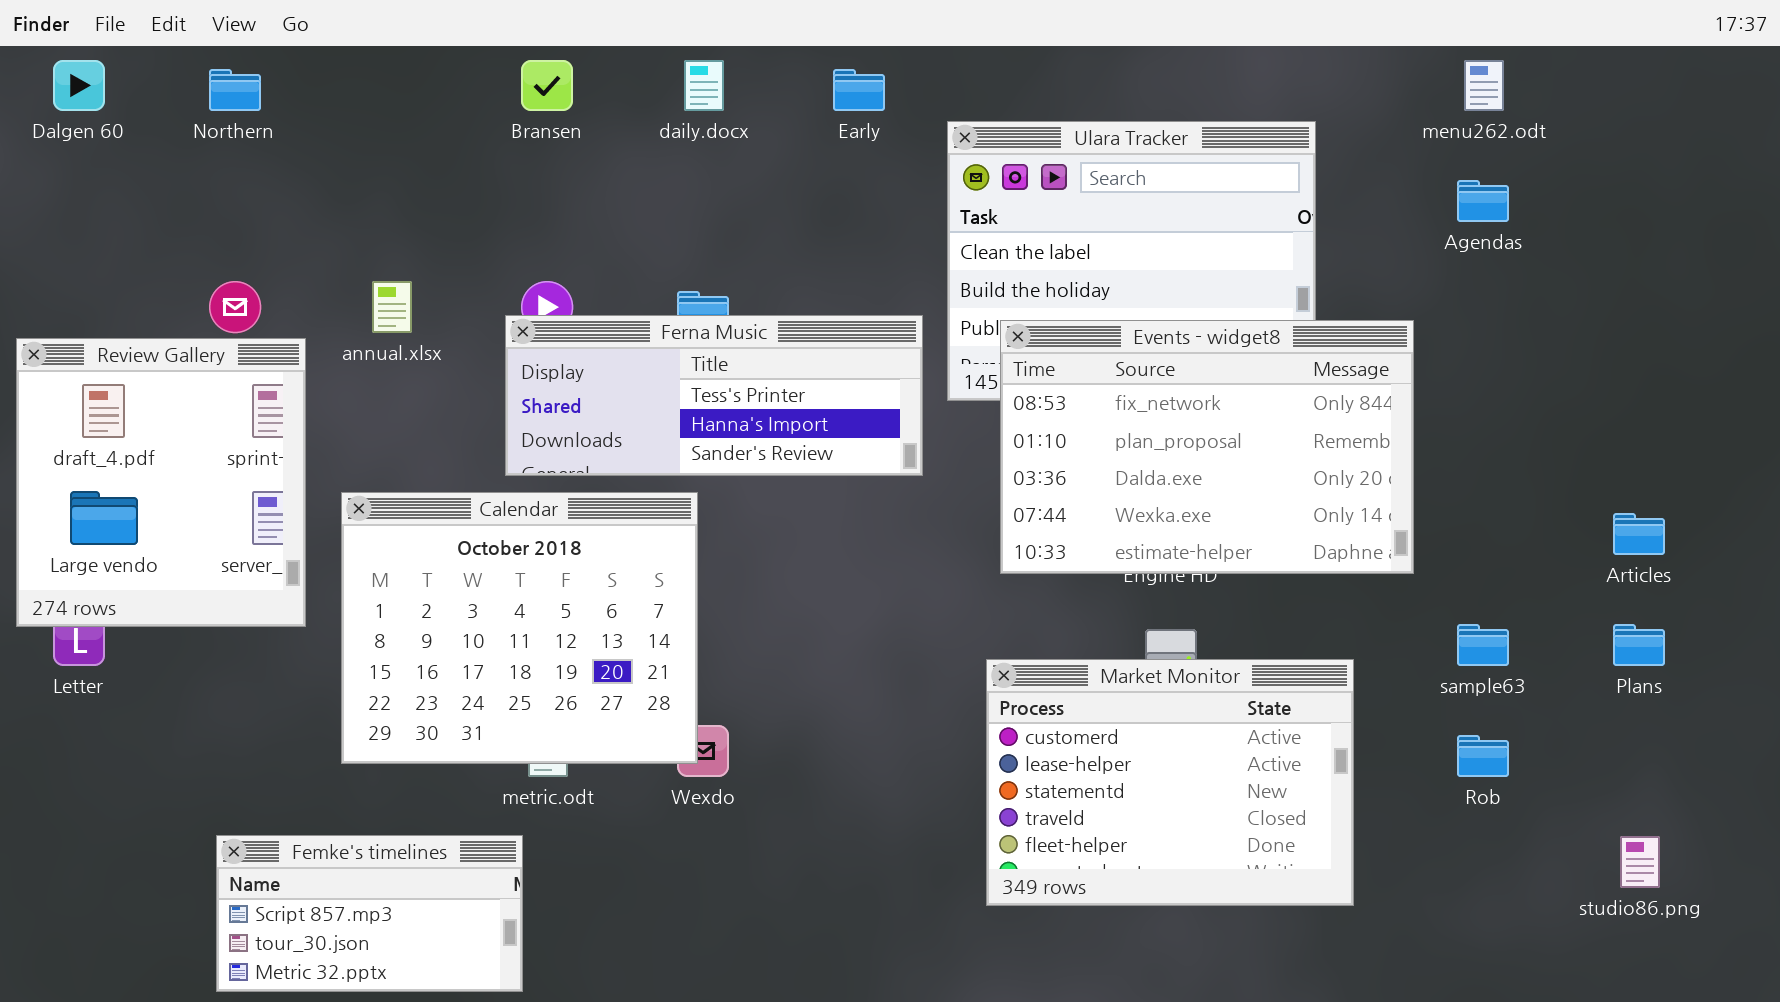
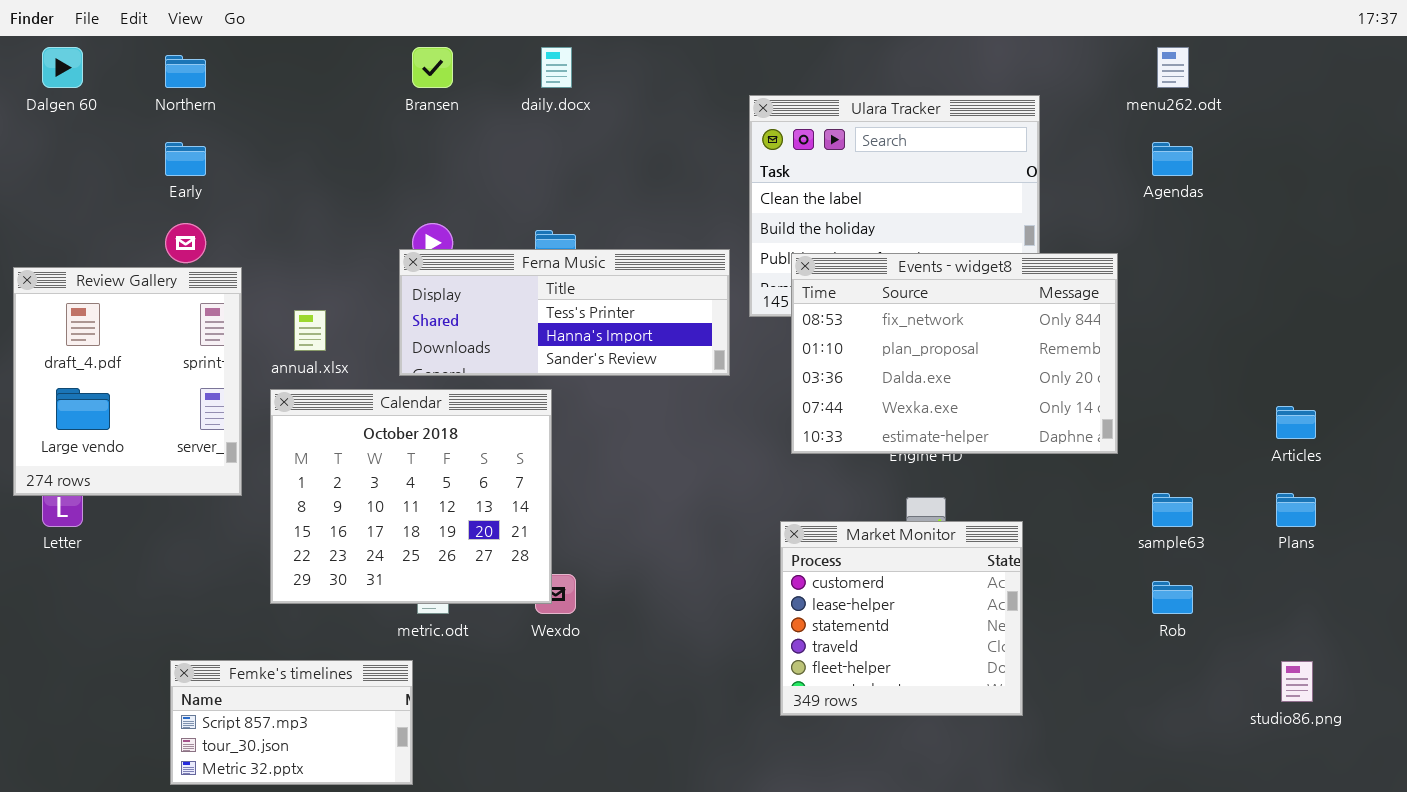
Early: [833,69,885,111] -> [165,142,206,176], moved
annual.xlsx: [372,281,412,333] -> [294,310,326,351], moved
Market Monitor: [986,659,1354,906] -> [780,521,1023,716], resized

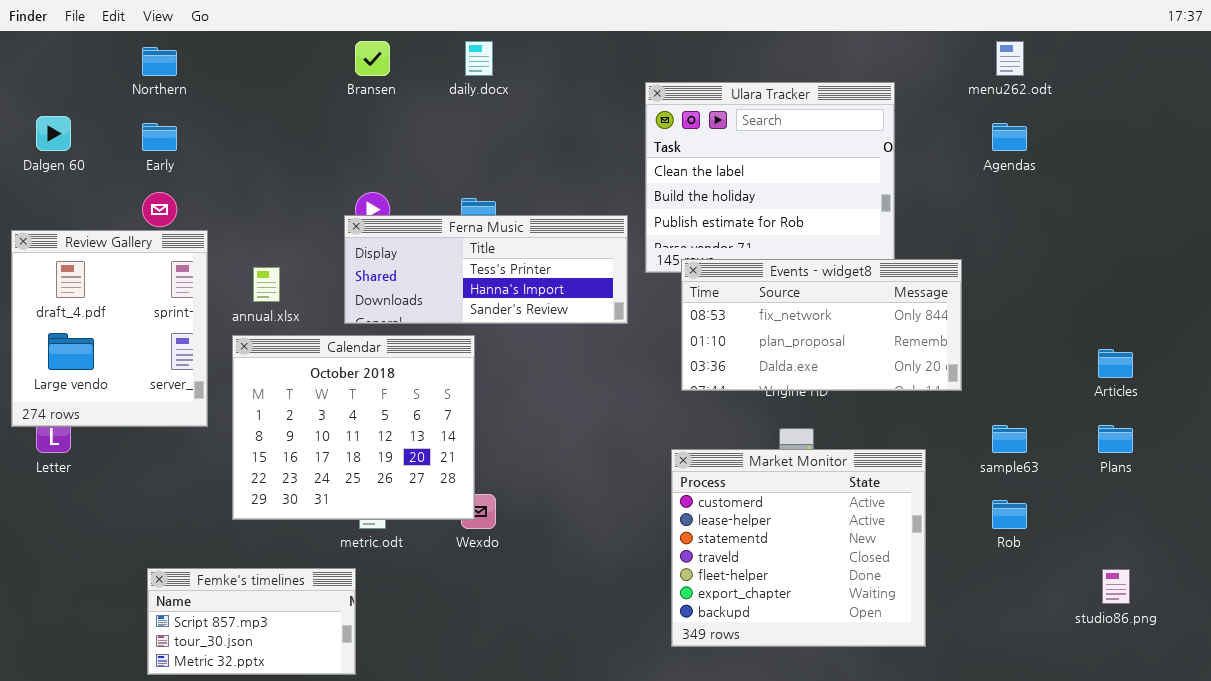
Dalgen 60: [42,47,83,88] -> [36,116,71,151], moved
Events - widget8: [791,253,1118,454] -> [681,259,962,391], resized
Market Monitor: [780,521,1023,716] -> [671,449,926,647], resized

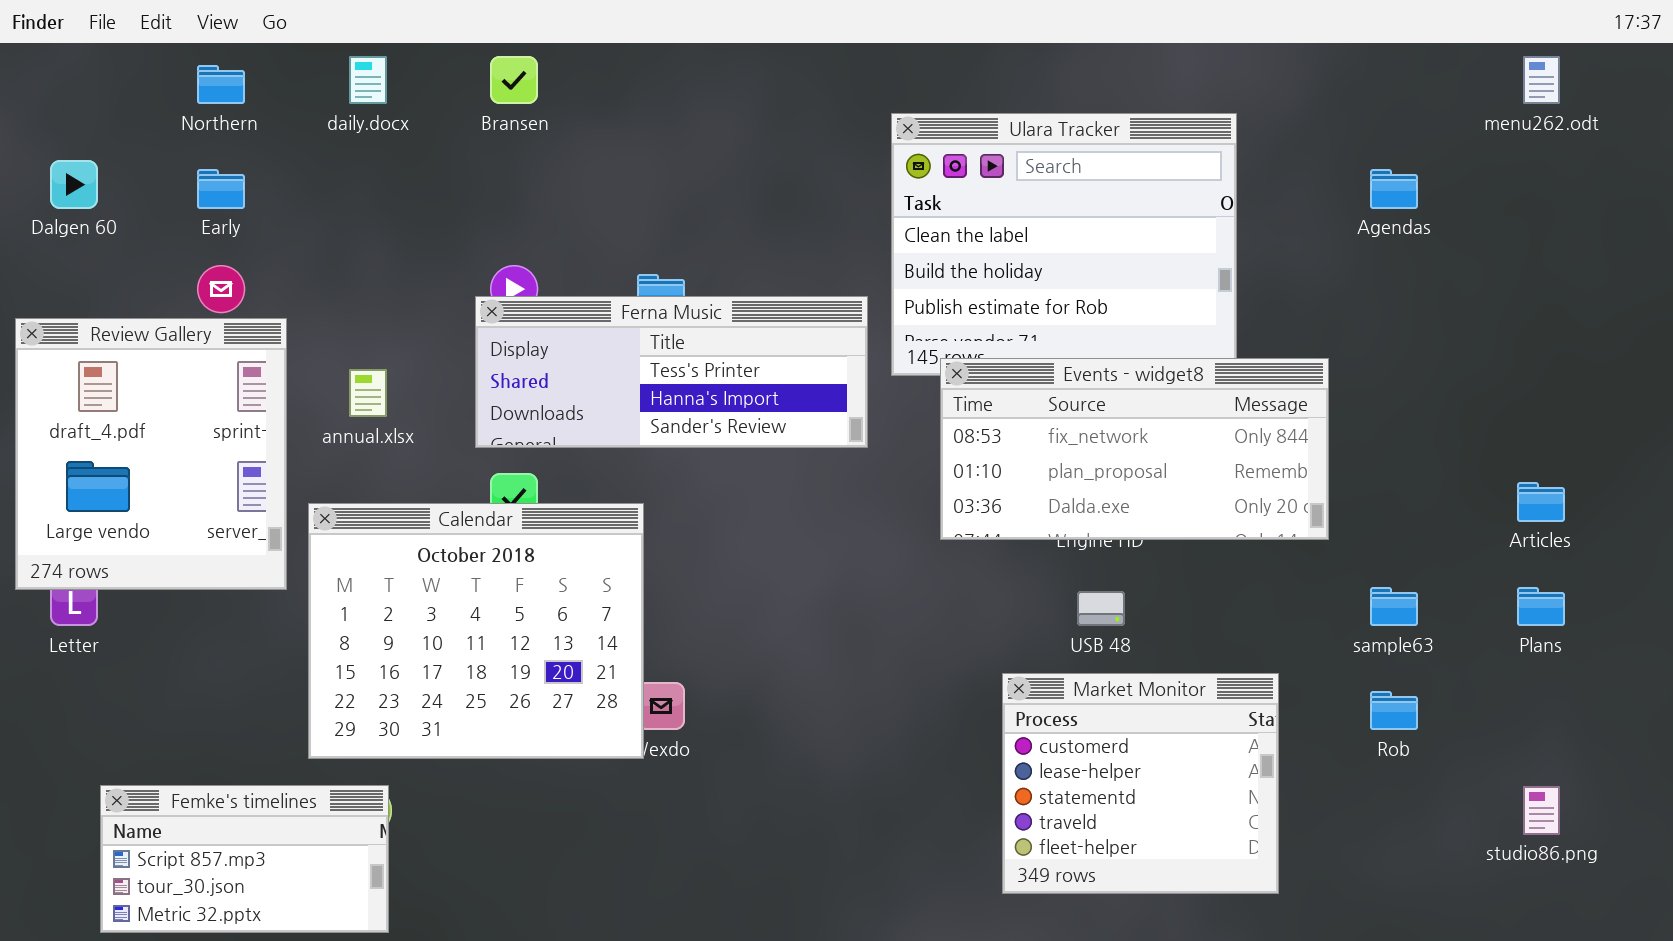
daily.docx: [465,41,493,76] -> [349,56,387,104], moved
menu262.odt: [996,41,1024,76] -> [1523,56,1560,104], moved
Calendar: [232,335,475,520] -> [308,503,644,759], moved
Market Monitor: [671,449,926,647] -> [1002,673,1279,894], resized
Femke's timelines: [147,568,356,675] -> [100,785,389,933], moved

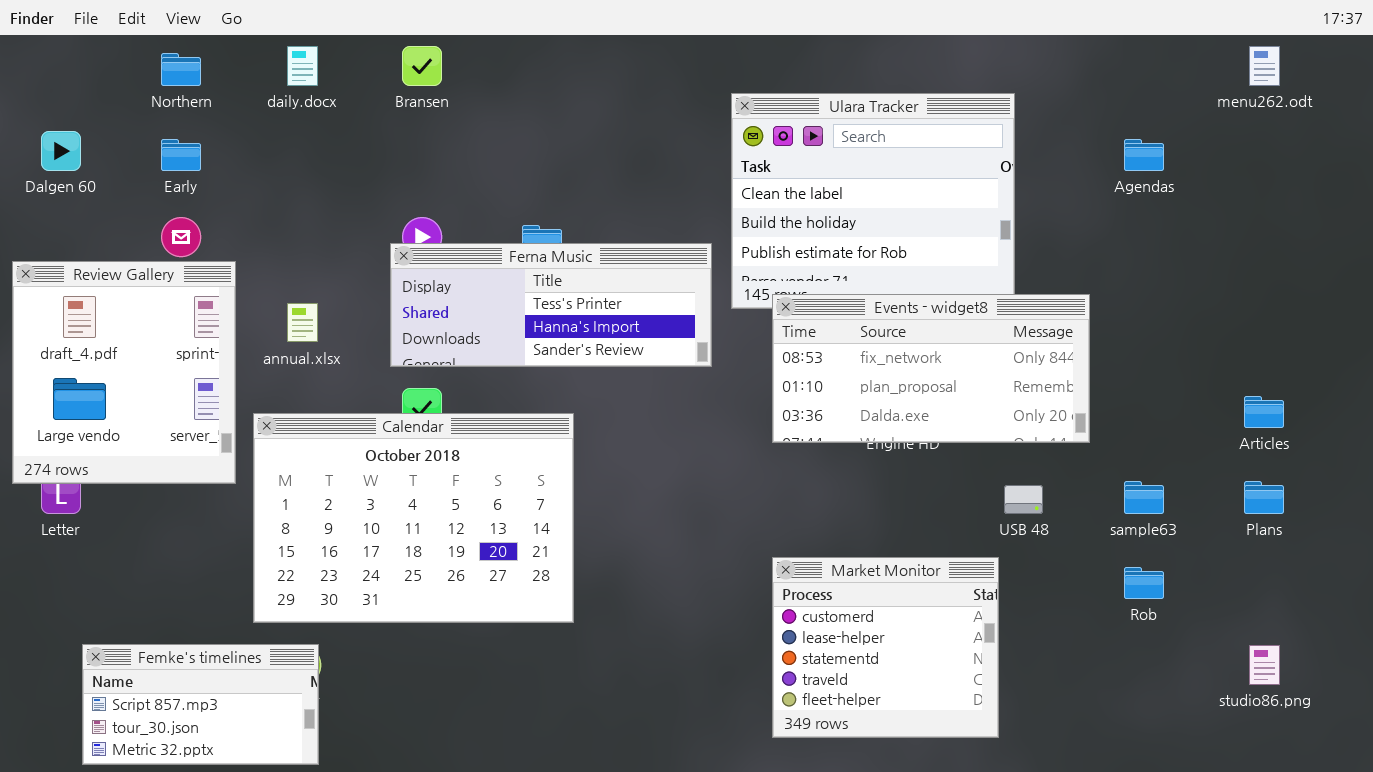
Calendar: [308,503,644,759] -> [253,413,574,623], resized
USB 48: [1077,591,1125,626] -> [1004,485,1043,514], moved
Market Monitor: [1002,673,1279,894] -> [772,557,999,738], moved

